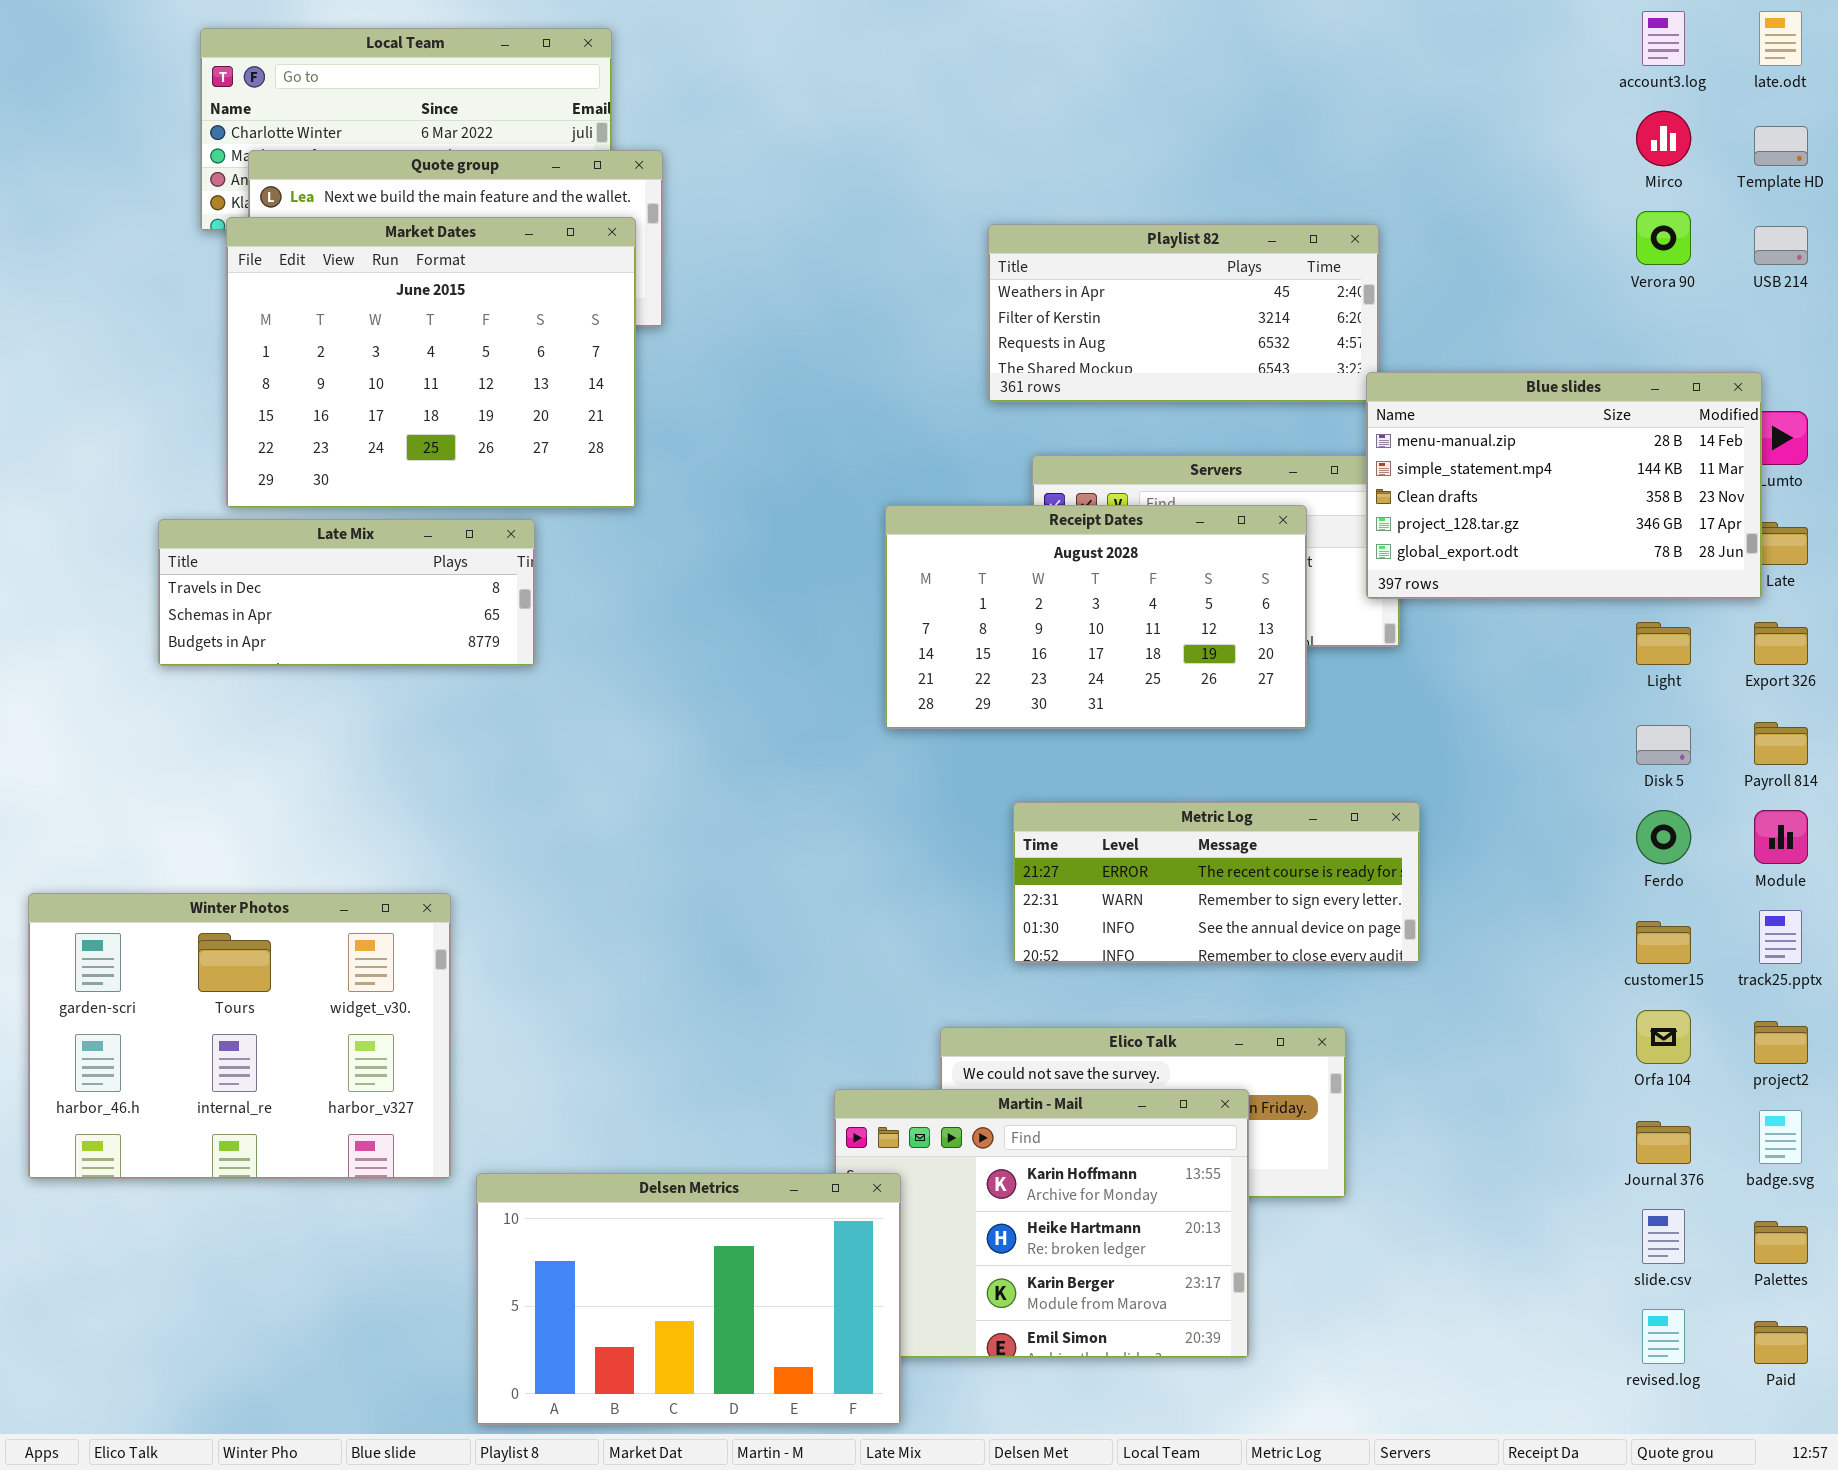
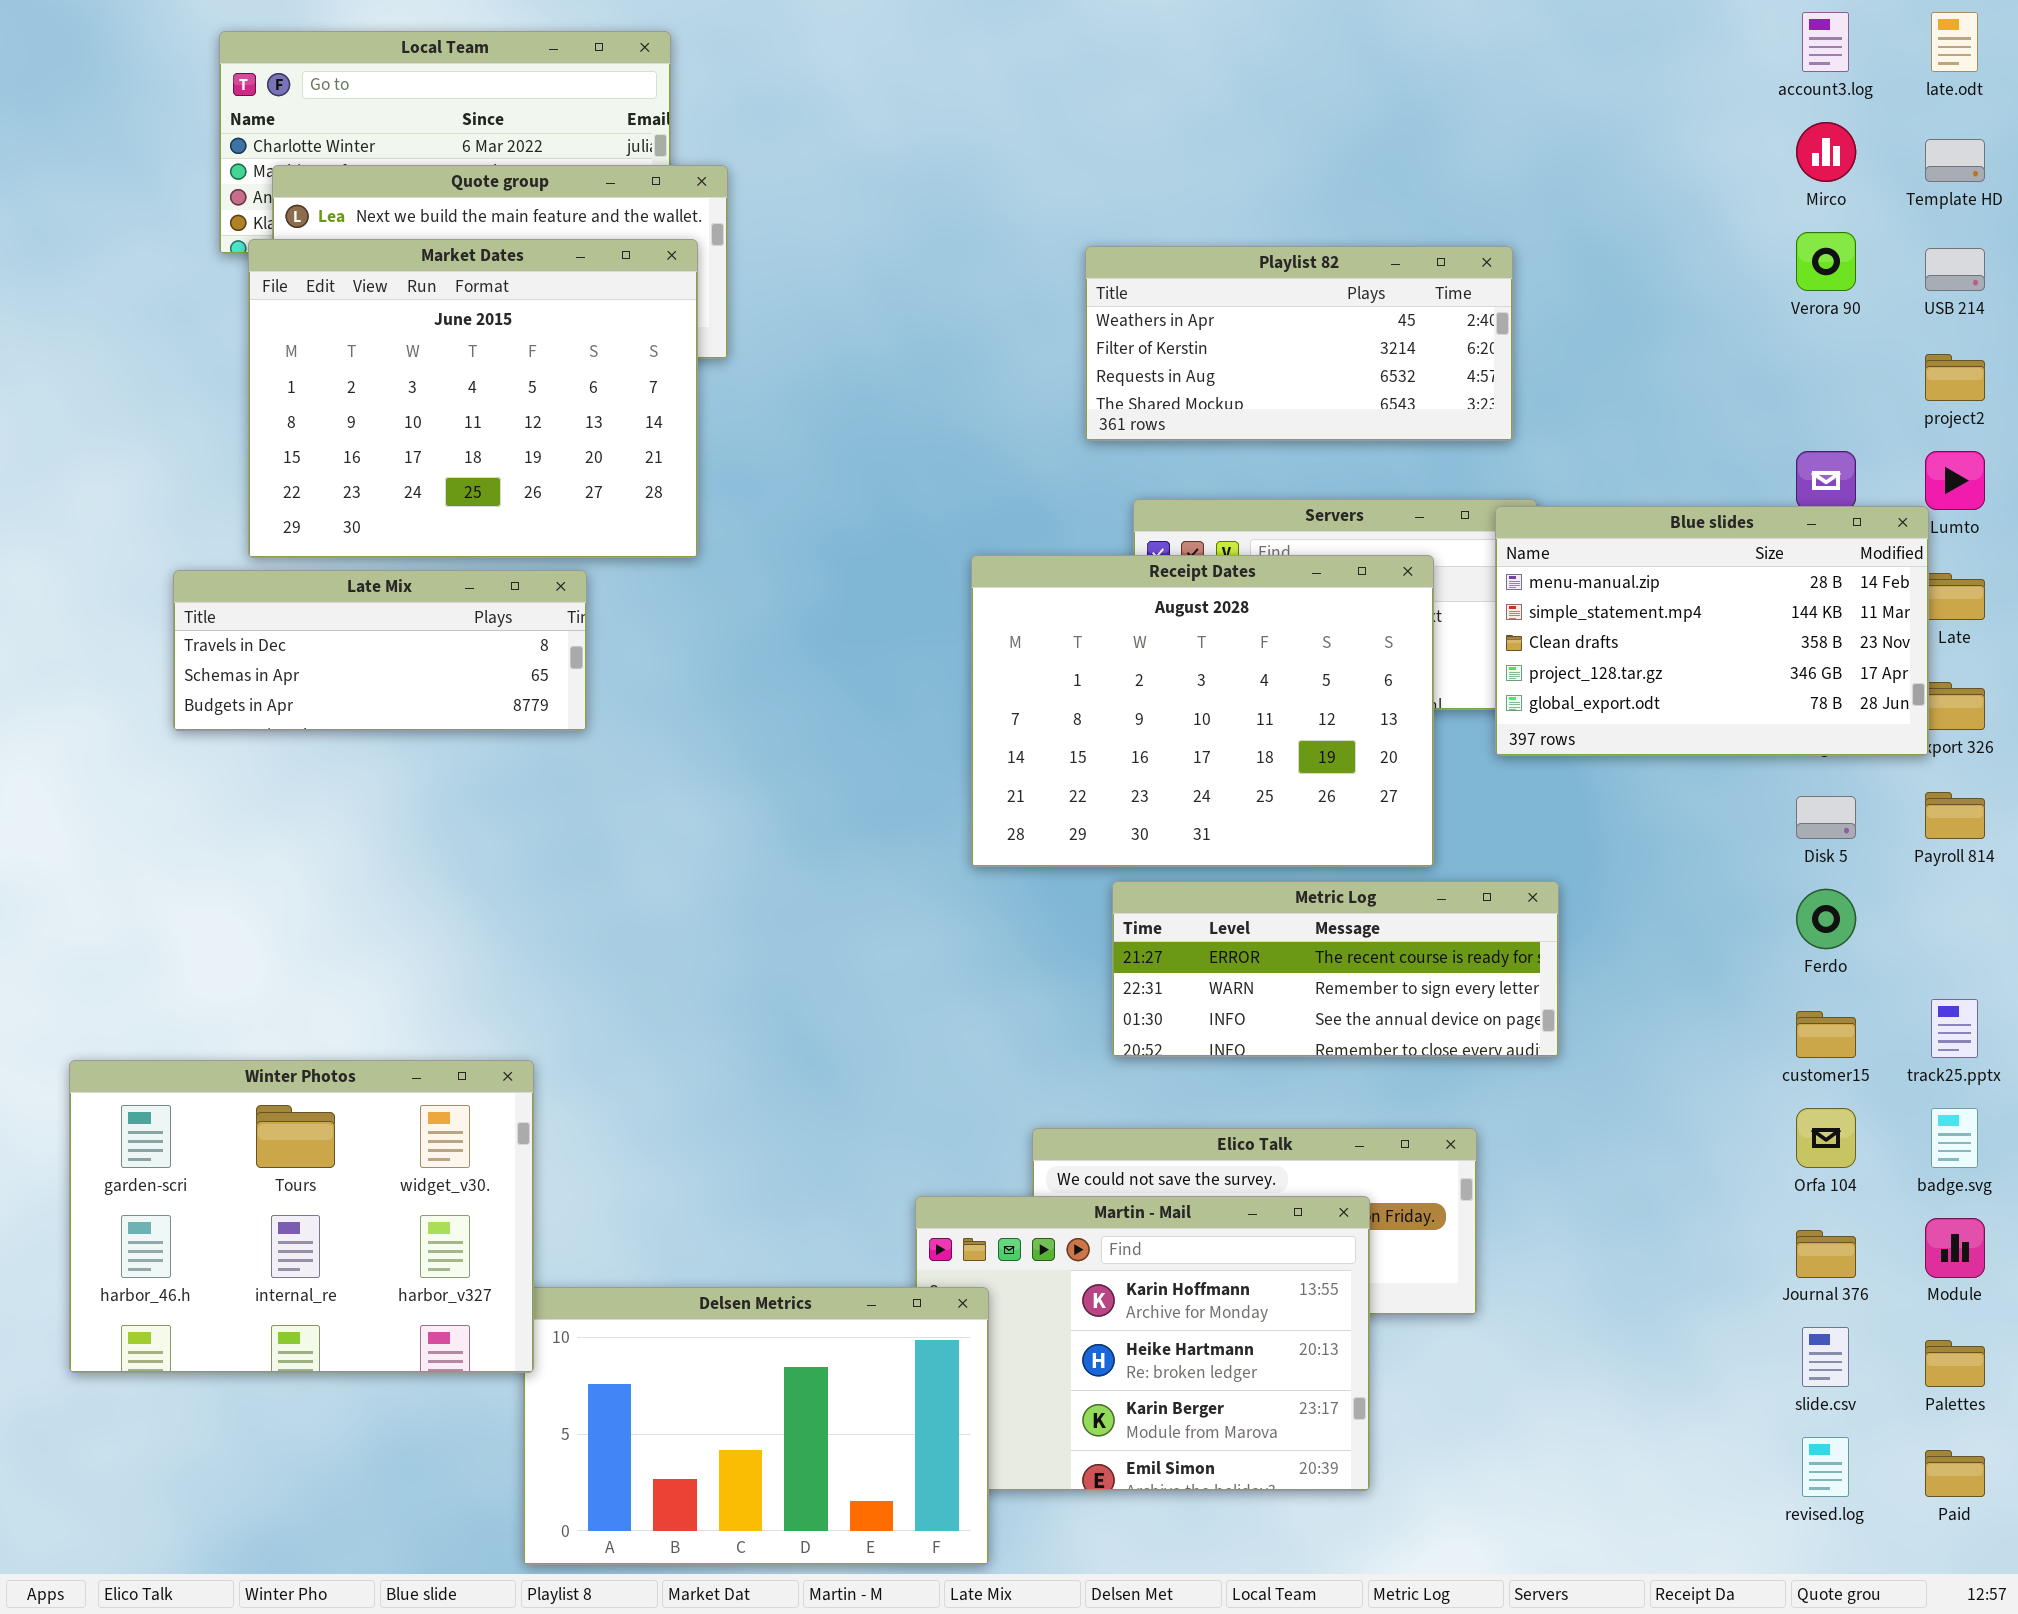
Blue slides: [1366,372,1762,599] -> [1495,506,1929,756], moved
Receipt Dates: [885,505,1307,729] -> [971,555,1434,867], resized
Module: [1754,810,1808,864] -> [1925,1218,1985,1278], moved
Winter Photos: [28,893,451,1179] -> [69,1060,534,1373], moved
project2: [1754,1021,1808,1064] -> [1925,354,1985,401], moved
badge.svg: [1759,1110,1802,1164] -> [1931,1108,1978,1168], moved

